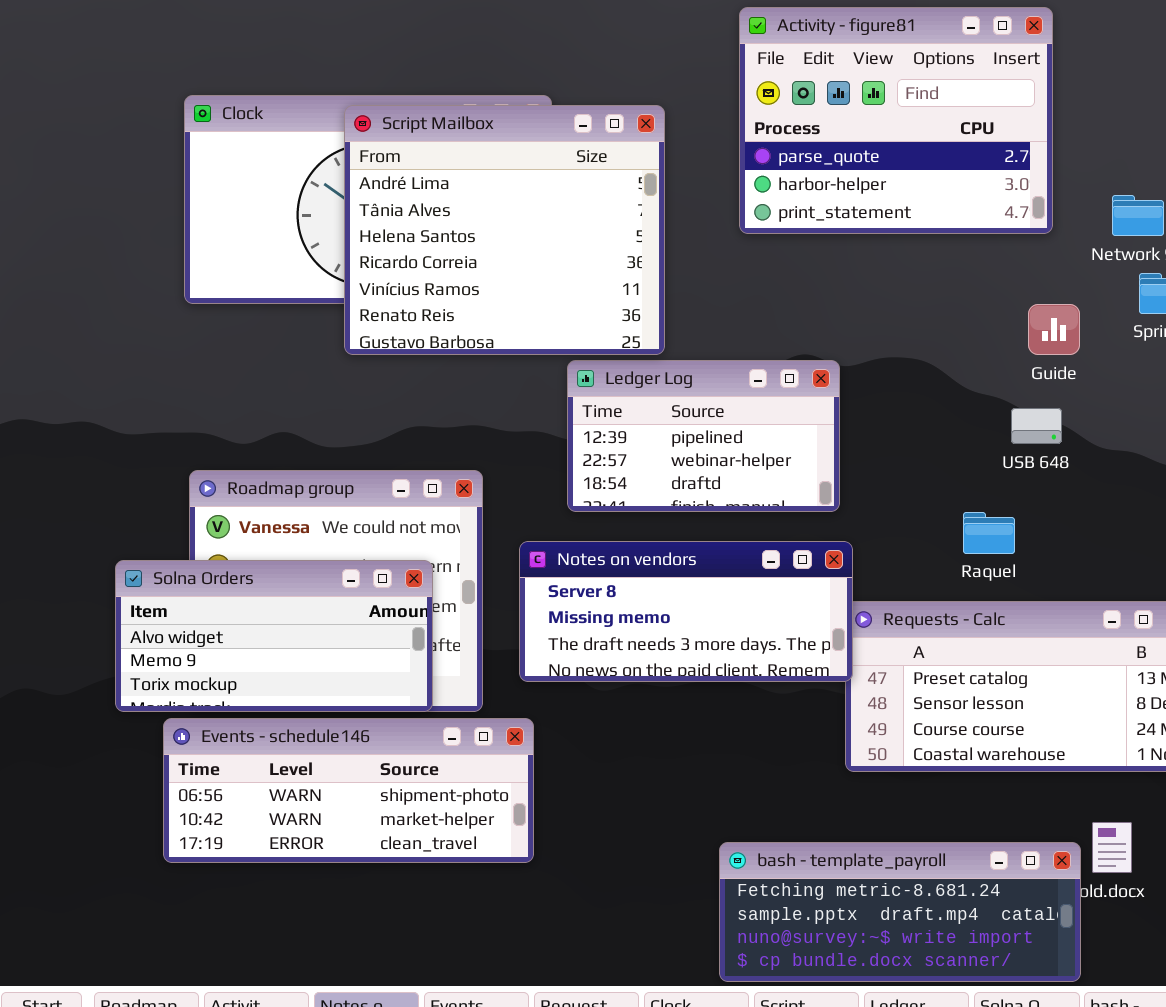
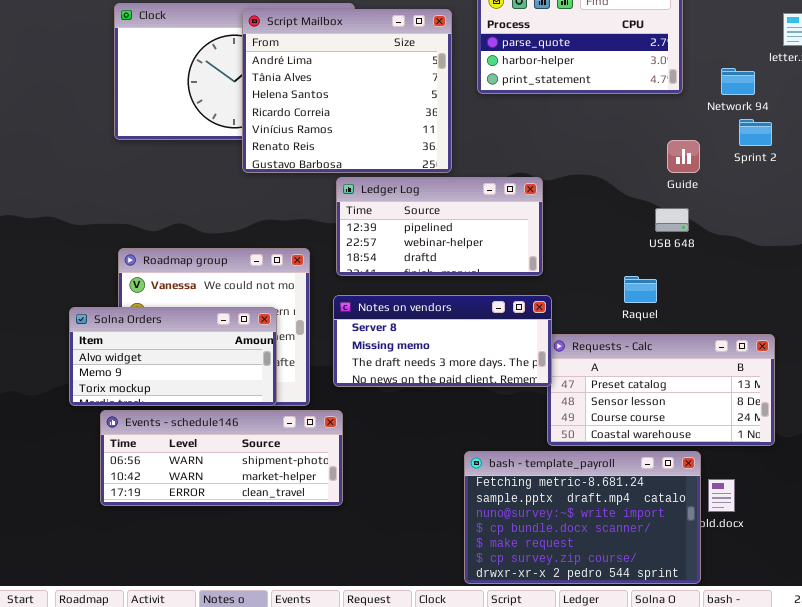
Script Mailbox: [344,105,665,355] -> [242,9,452,173], moved
Ledger Log: [567,360,840,512] -> [336,177,543,276], resized
bash - template_payroll: [719,842,1081,982] -> [464,451,701,584], resized

